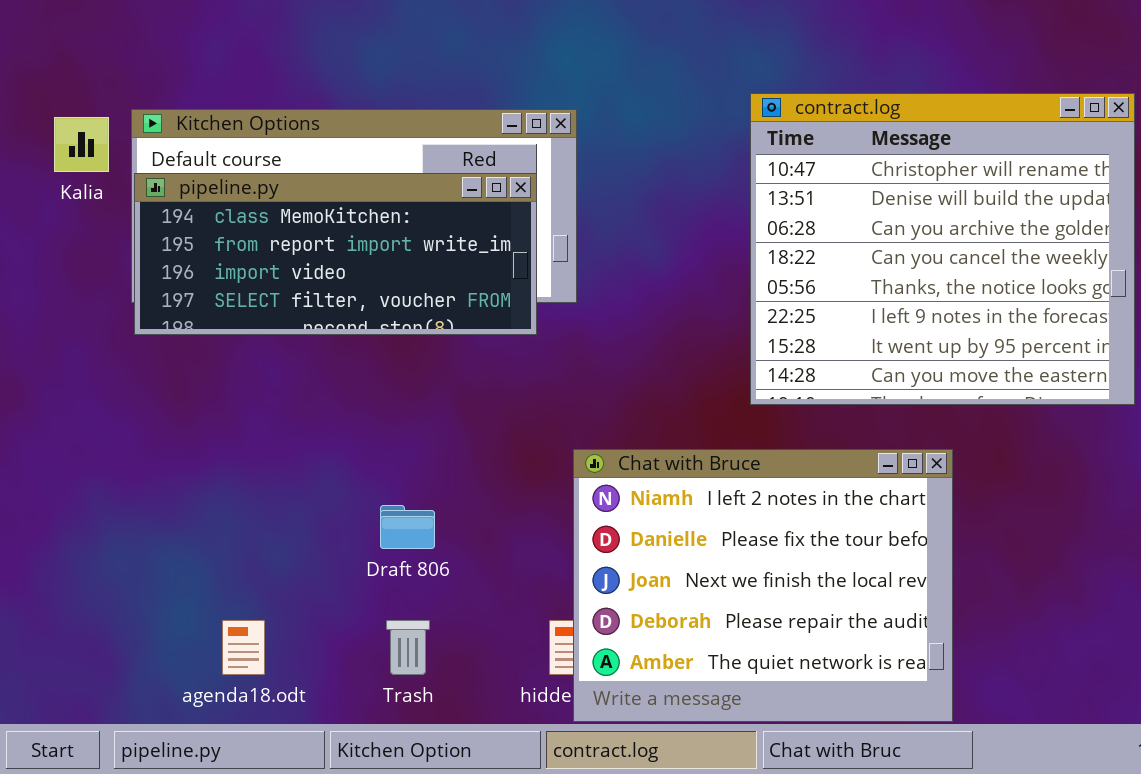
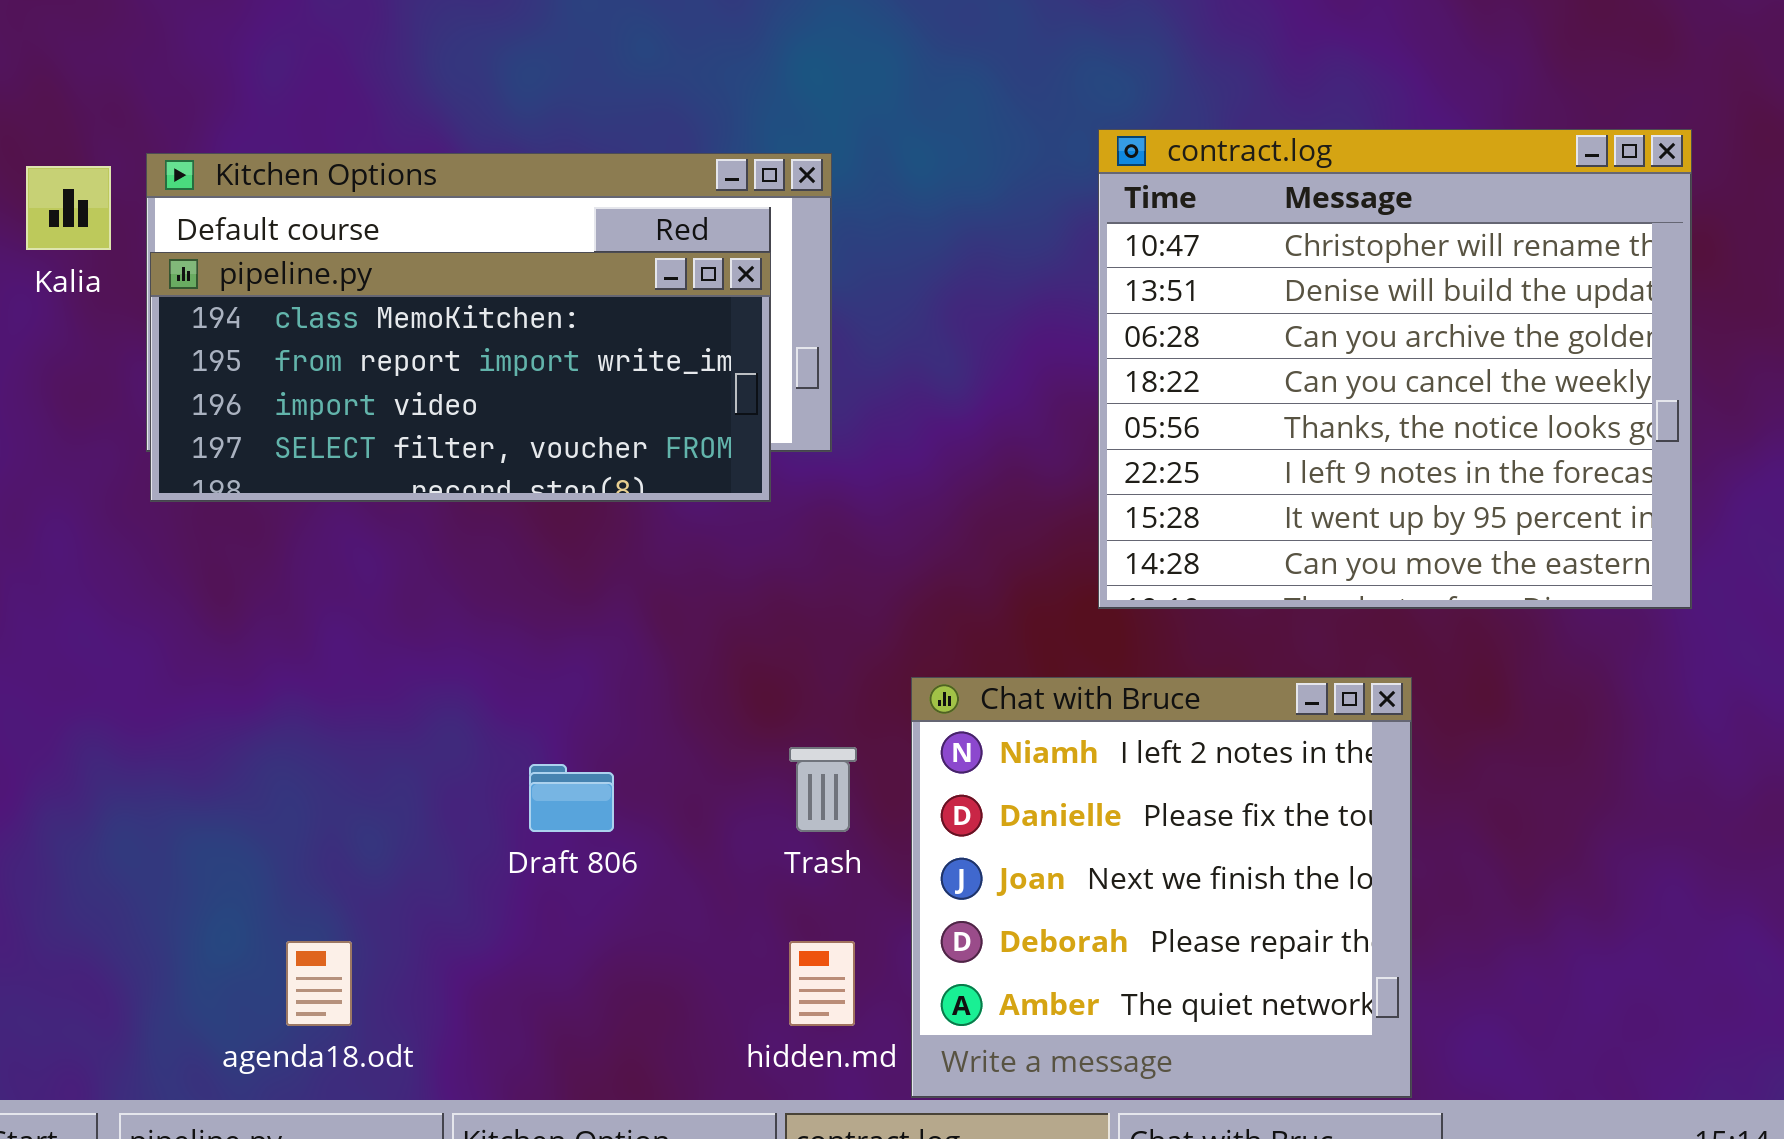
Chat with Bruce: [573,449,953,722] -> [911,677,1412,1098], resized
Trash: [386,620,430,675] -> [789,747,857,832], moved

